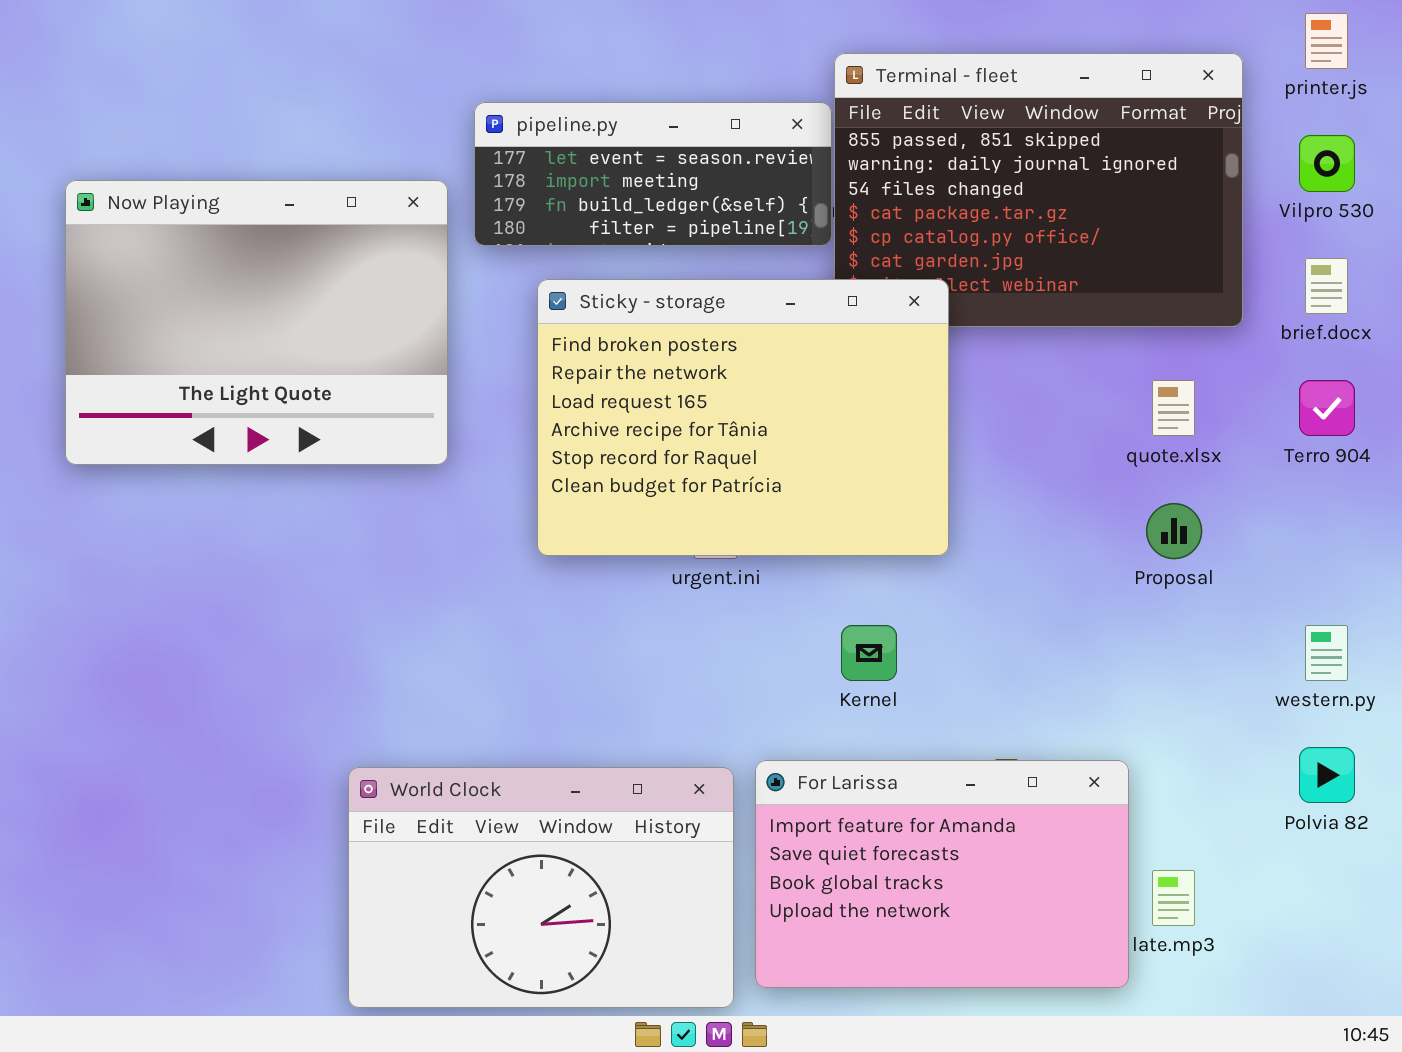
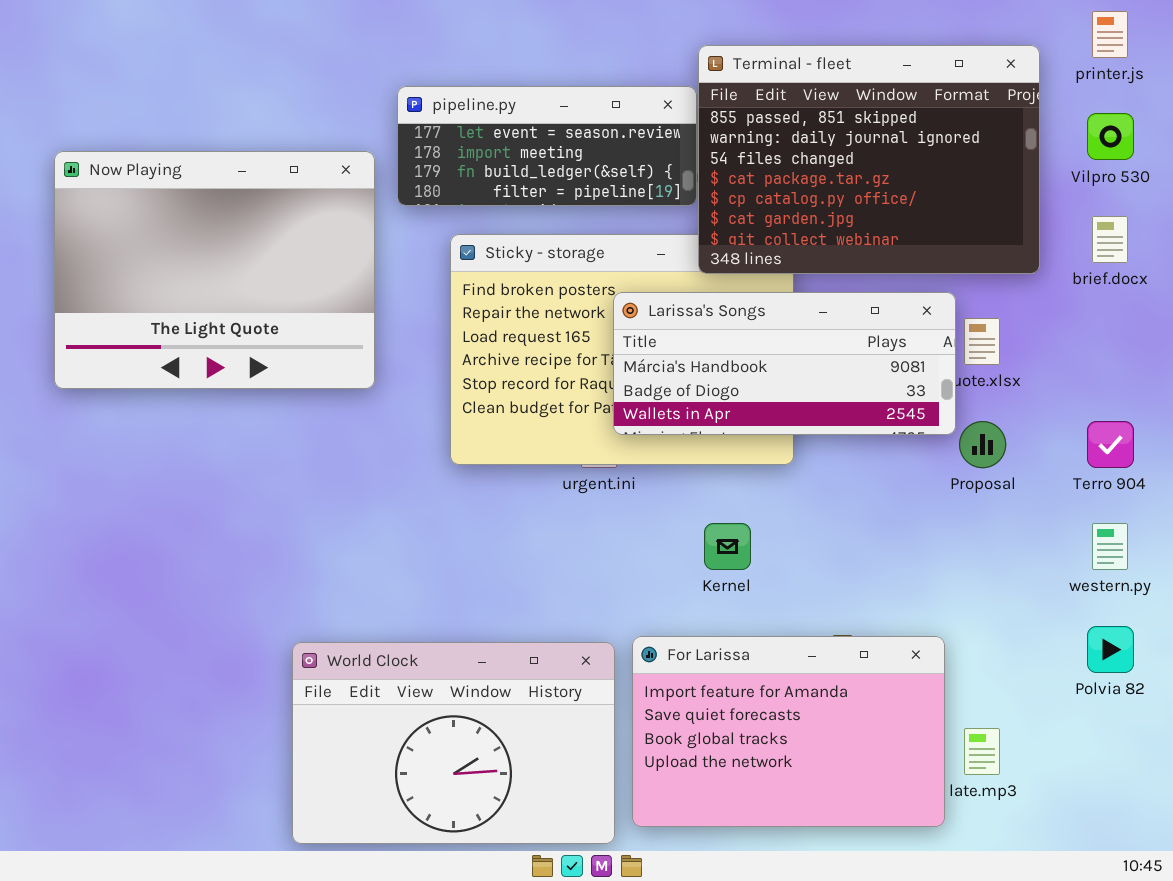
Terminal - fleet: [834,53,1243,327] -> [698,45,1040,274], raised
Larissa's Songs: none -> [613,292,956,435], opened
Terro 904: [1299,380,1355,436] -> [1087,421,1134,468], moved

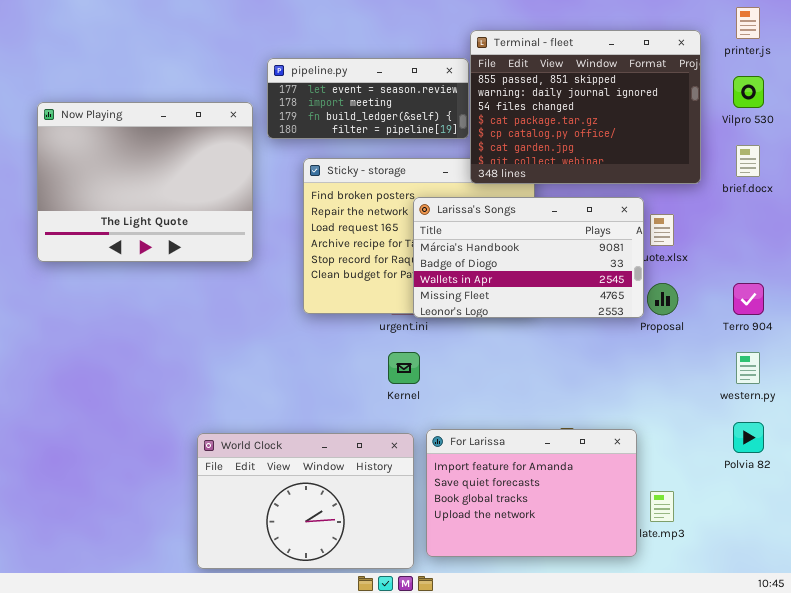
Larissa's Songs: [613,292,956,435] -> [413,197,644,318], resized
Kernel: [704,523,751,570] -> [388,352,420,384], moved

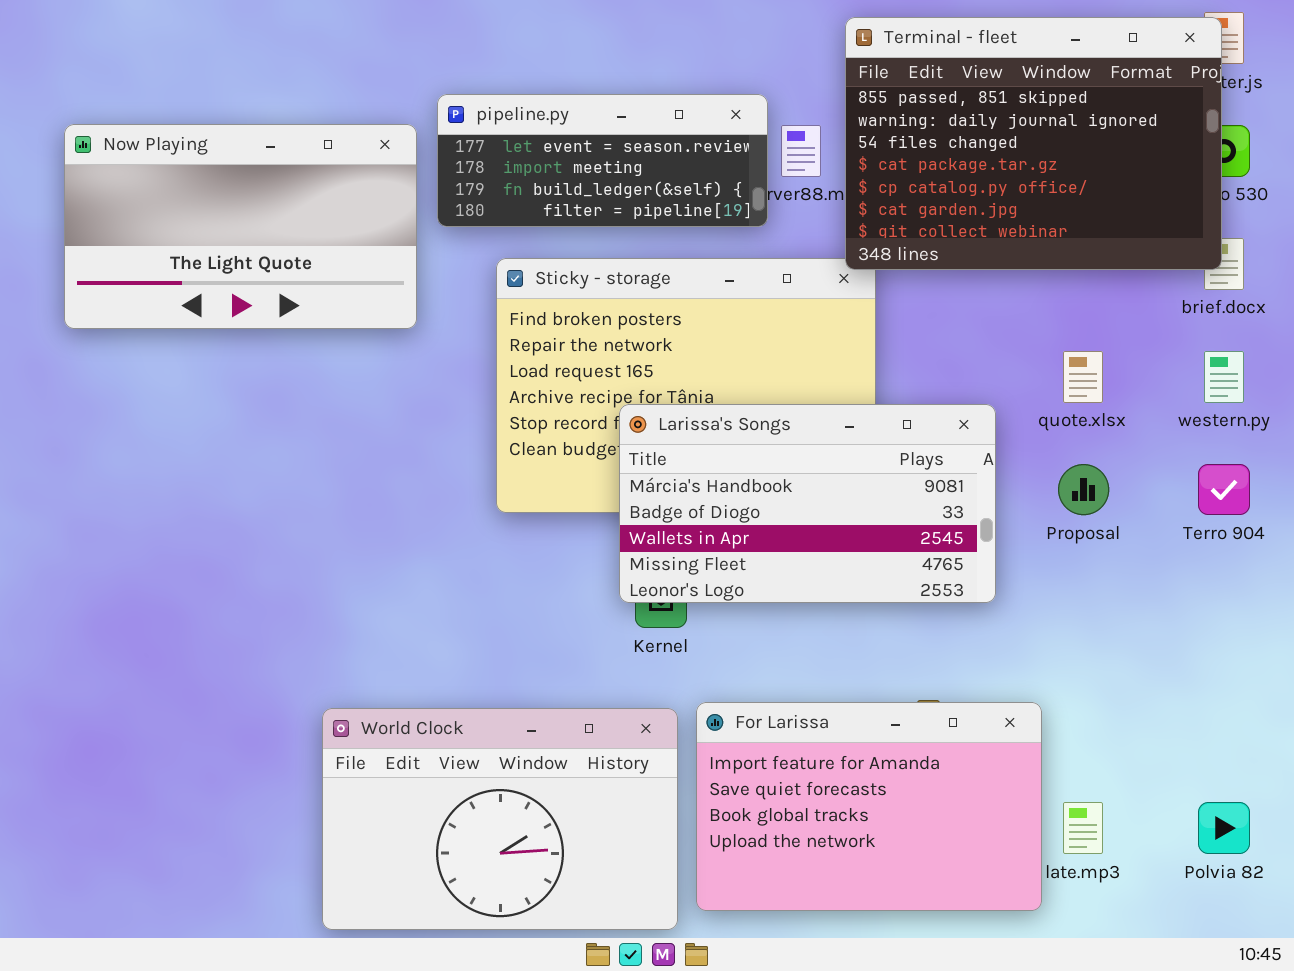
Terminal - fleet: [470,30,701,184] -> [845,17,1222,270], moved
Now Playing: [37,102,253,262] -> [64,124,417,329], moved, resized
Larissa's Songs: [413,197,644,318] -> [619,404,996,603], moved
western.py: [736,352,760,384] -> [1204,351,1244,403], moved
Polvia 82: [733,422,764,453] -> [1198,802,1250,854], moved

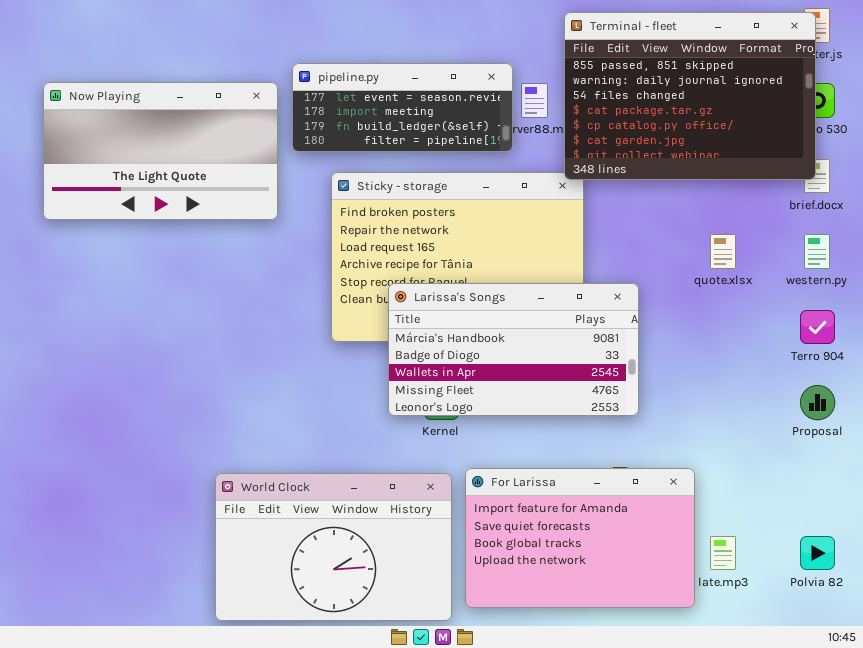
Larissa's Songs: [619,404,996,603] -> [388,283,639,416], moved
Proposal: [1058,464,1109,515] -> [800,385,835,420], moved

